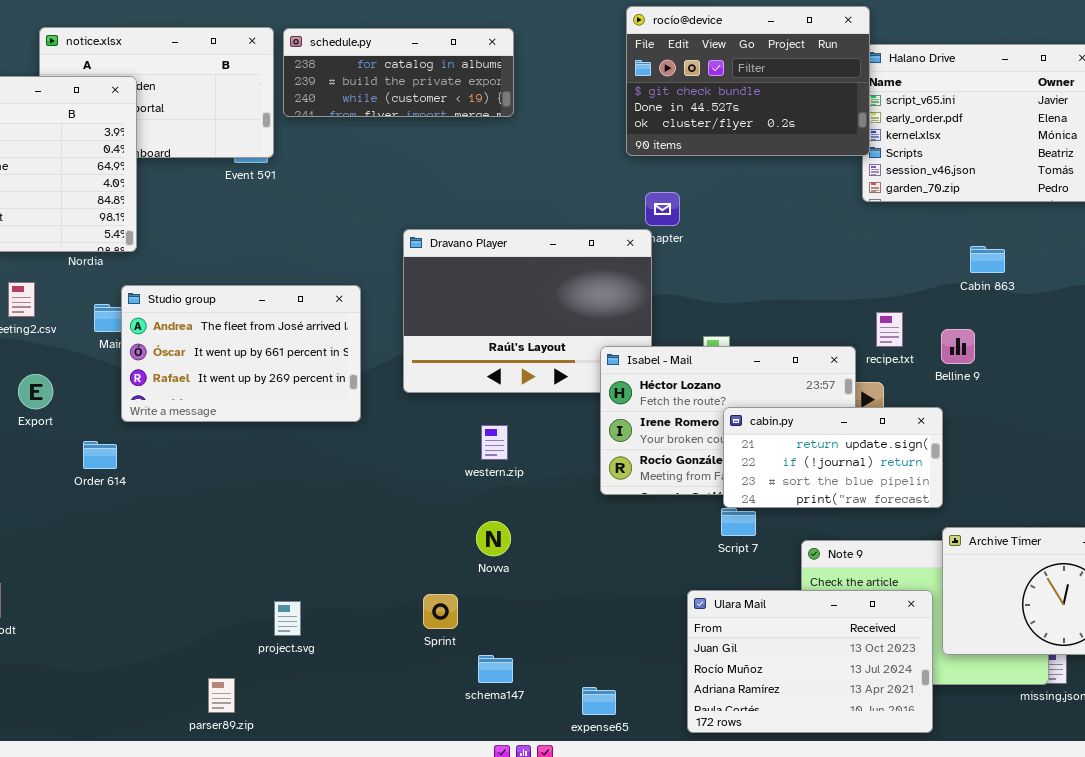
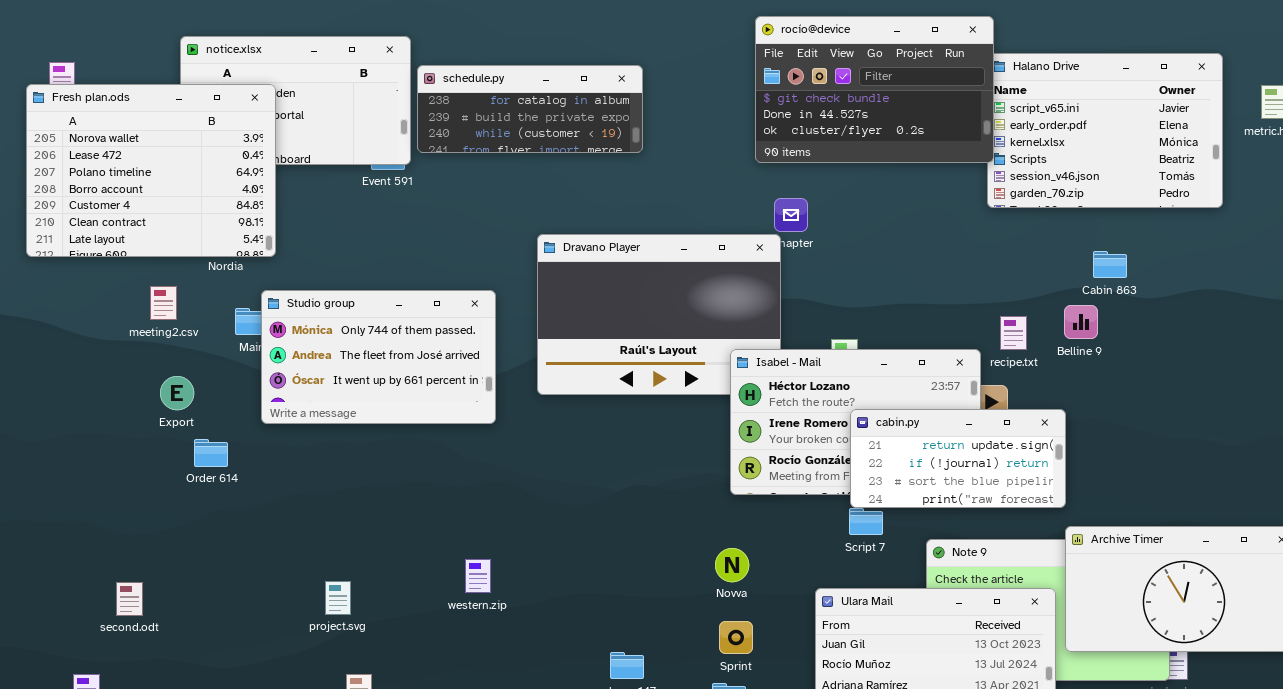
schedule.py: [283,28,514,117] -> [417,65,643,153], moved
Studio group: [121,285,361,422] -> [261,290,496,424], scrolled up 1 row
Belline 9: [941,329,975,364] -> [1064,305,1098,339], moved
western.zip: [481,425,508,460] -> [465,559,491,593], moved
Order 614: [83,441,117,469] -> [194,439,228,467], moved
Novva: [476,521,511,556] -> [715,548,749,582], moved
Sprint: [423,594,458,629] -> [719,621,753,654], moved
project.svg: [274,601,301,636] -> [325,581,351,615], moved

